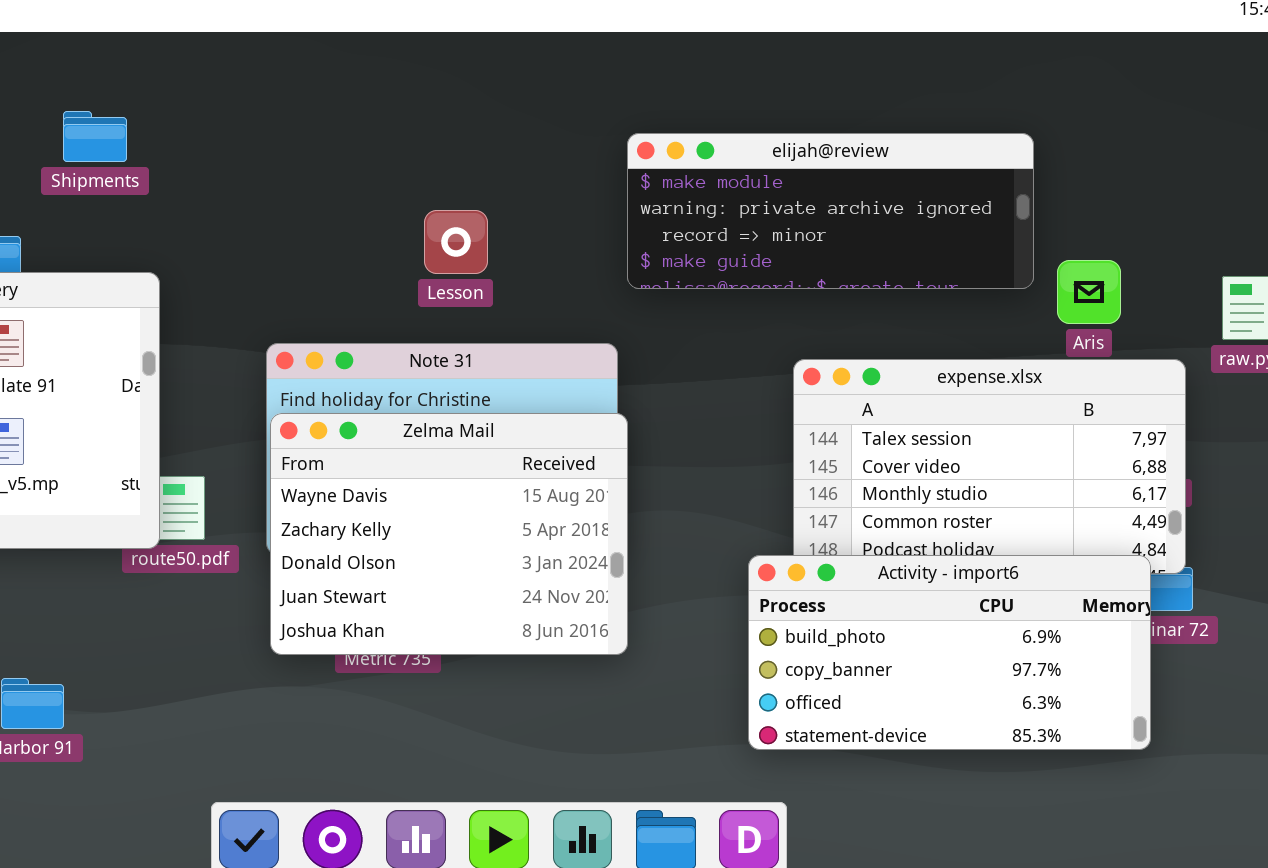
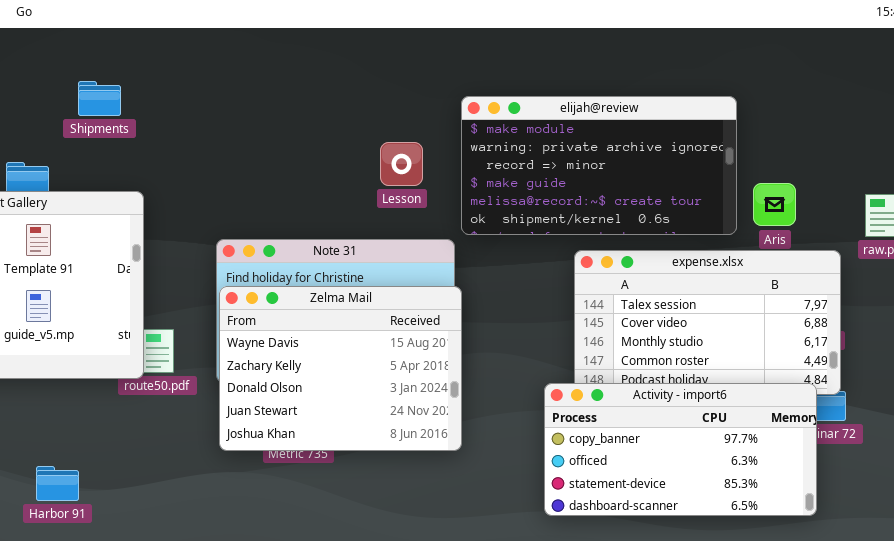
elijah@review: [627,133,1034,289] -> [461,96,737,235], resized
Lesson: [424,210,488,274] -> [380,142,423,186], moved
Activity - import6: [748,555,1151,750] -> [544,383,817,516], scrolled down 1 row

